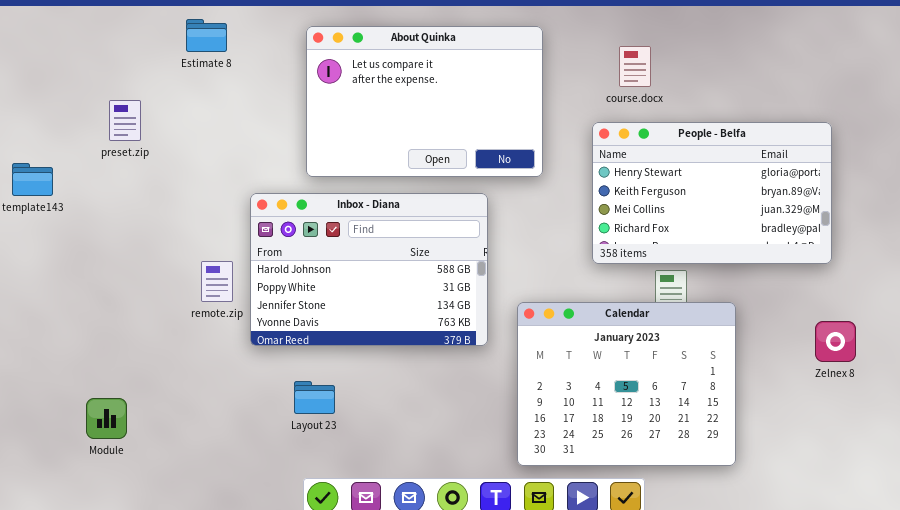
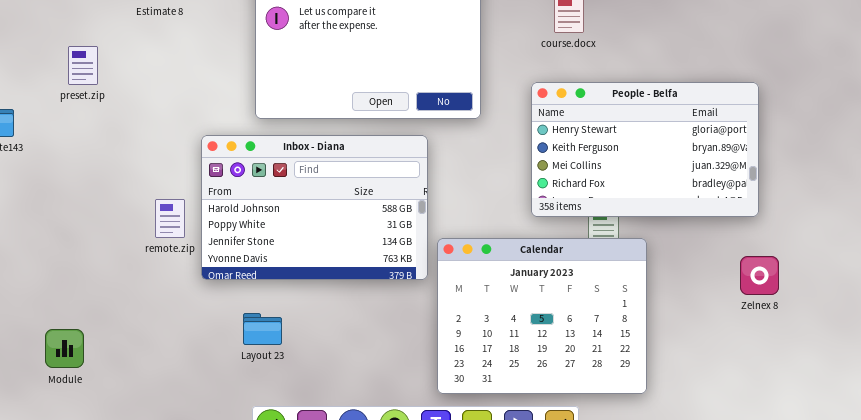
People - Belfa: [592,122,832,264] -> [531,82,759,217], moved
Calendar: [517,302,736,466] -> [437,238,647,394], moved

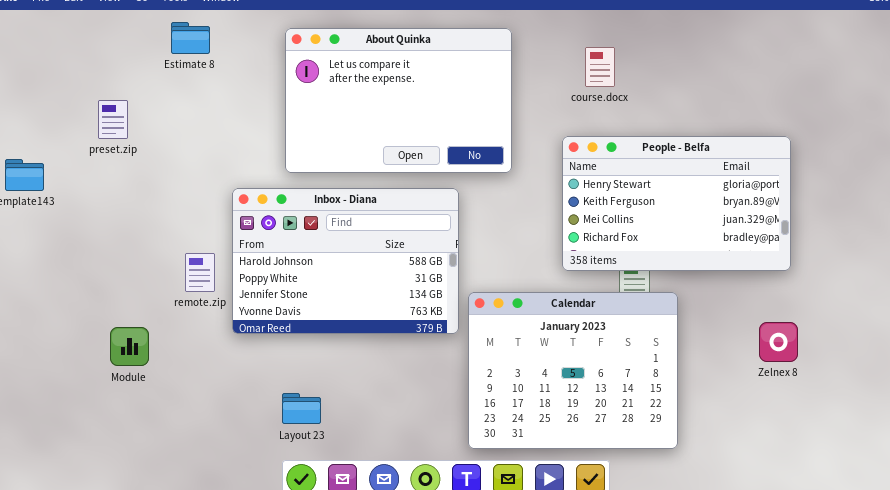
Zelnex 8: [740,256,779,295] -> [759,322,798,362], moved
Layout 23: [243,313,282,345] -> [282,393,321,424], moved
Module: [45,329,84,368] -> [110,327,149,366], moved

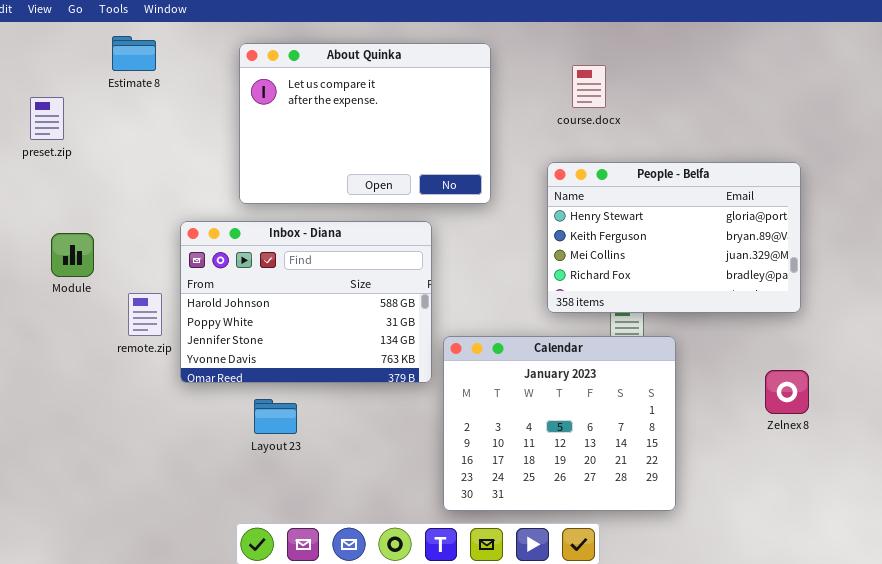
preset.zip: [98,100,128,139] -> [30,97,64,140], moved
Module: [110,327,149,366] -> [51,233,94,277], moved
Layout 23: [282,393,321,424] -> [254,399,297,434], moved

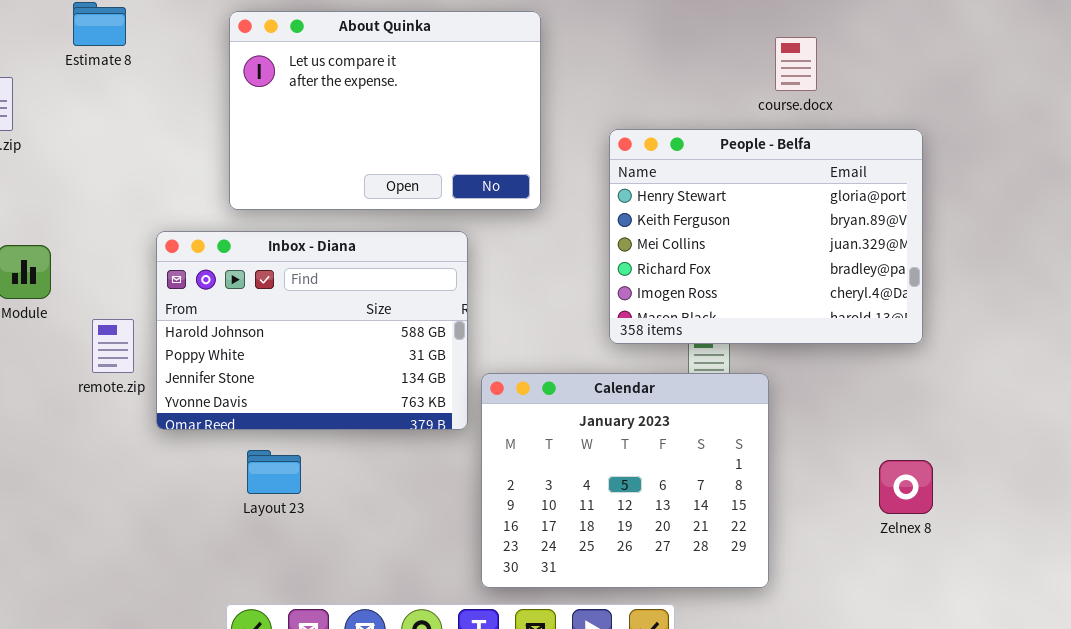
course.docx: [572,65,606,108] -> [775,37,817,91], moved
People - Belfa: [547,162,801,313] -> [609,129,923,344], resized
Zelnex 8: [765,370,809,414] -> [879,460,933,514], moved

